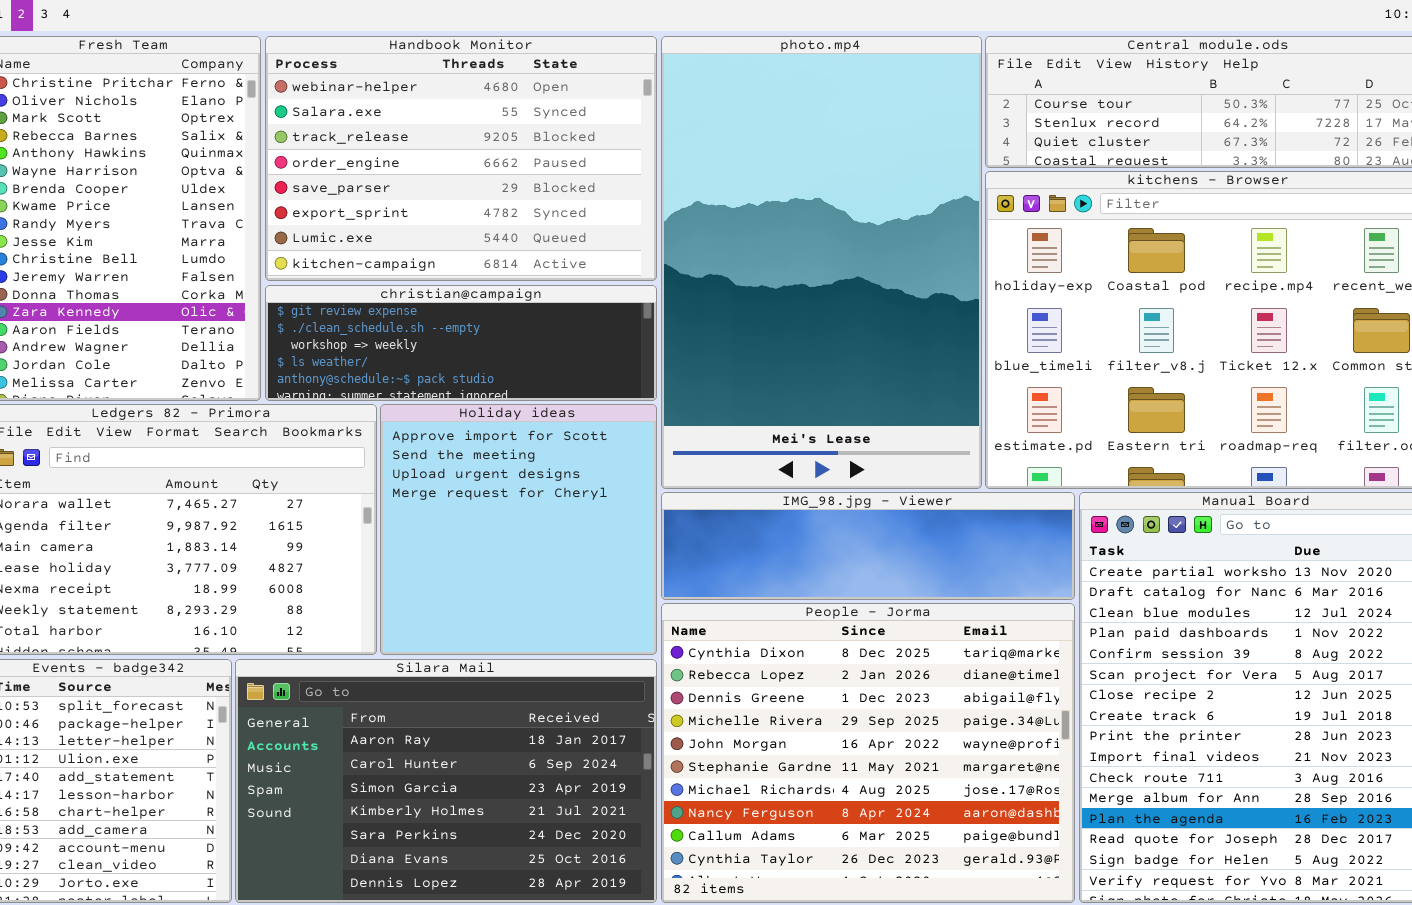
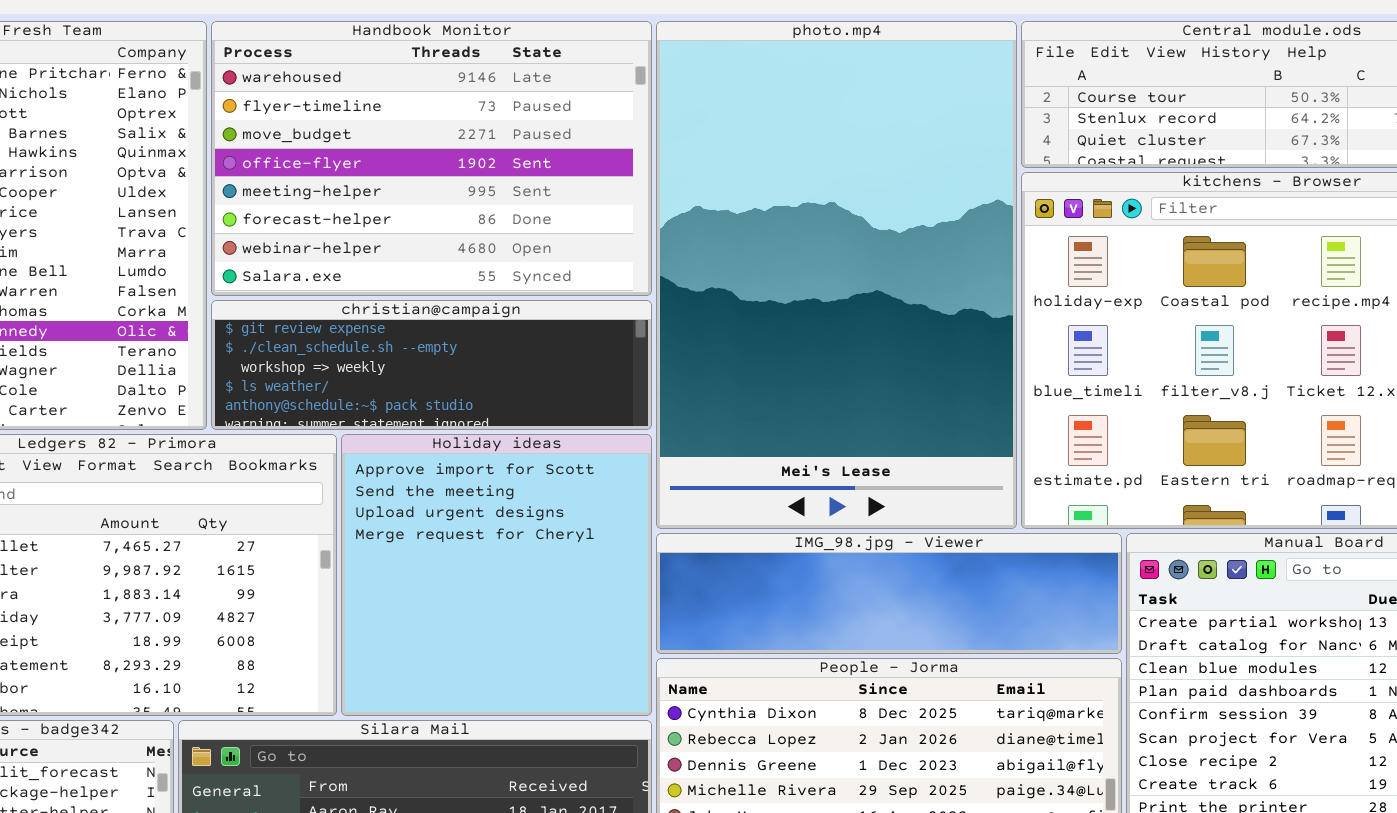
Handbook Monitor: [265,36,657,281] -> [211,21,652,296], scrolled up 6 rows

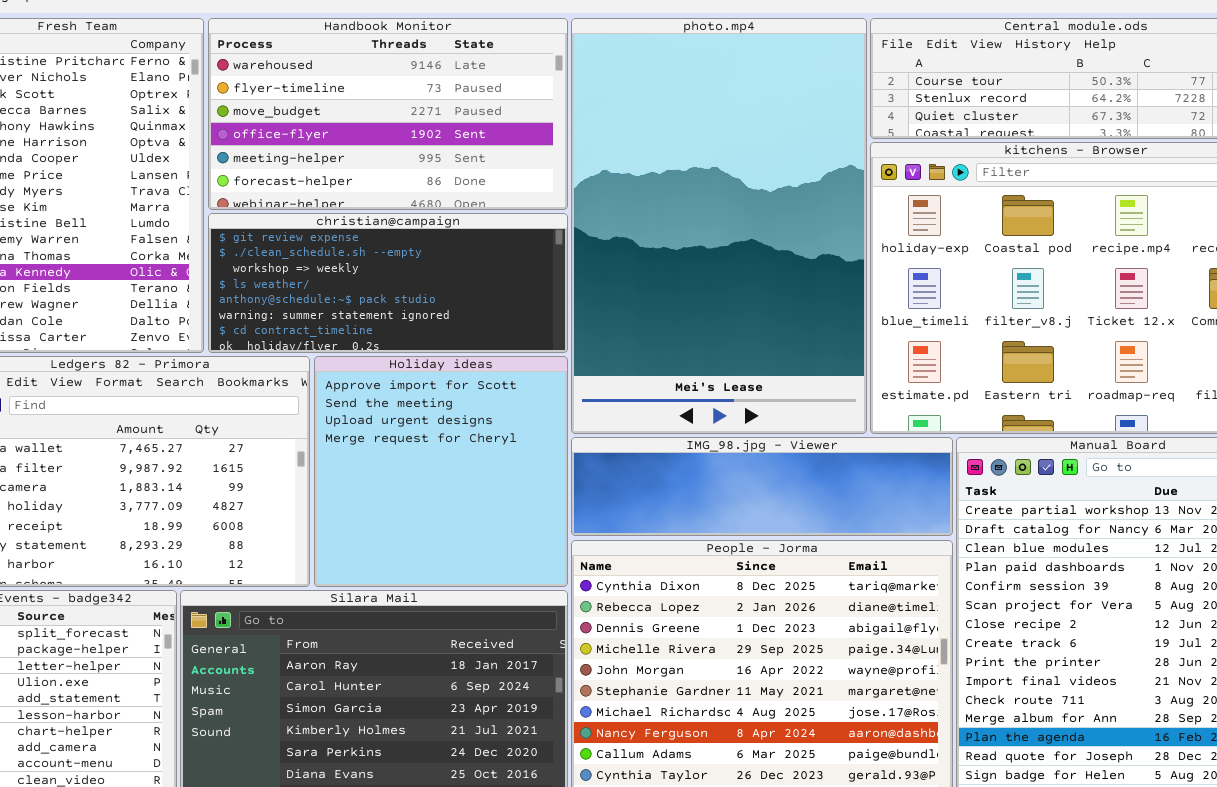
Handbook Monitor: [211,21,652,296] -> [208,18,568,210], resized
christian@campaign: [211,300,652,430] -> [208,213,568,353], resized

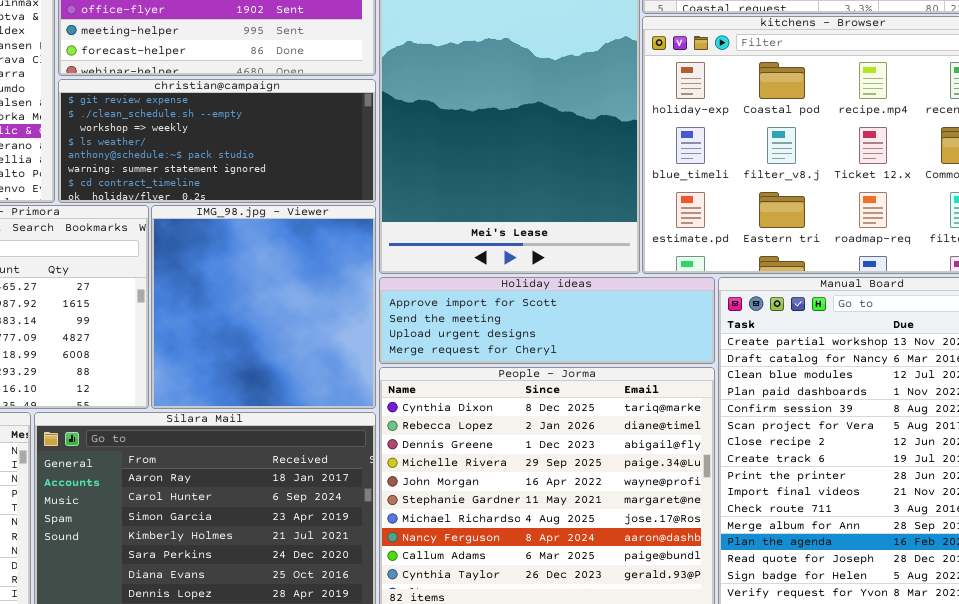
Holiday ideas: [314,356,568,587] -> [379,277,715,364], moved, resized
IMG_98.jpg - Viewer: [571,437,953,536] -> [151,205,376,409], moved, resized

